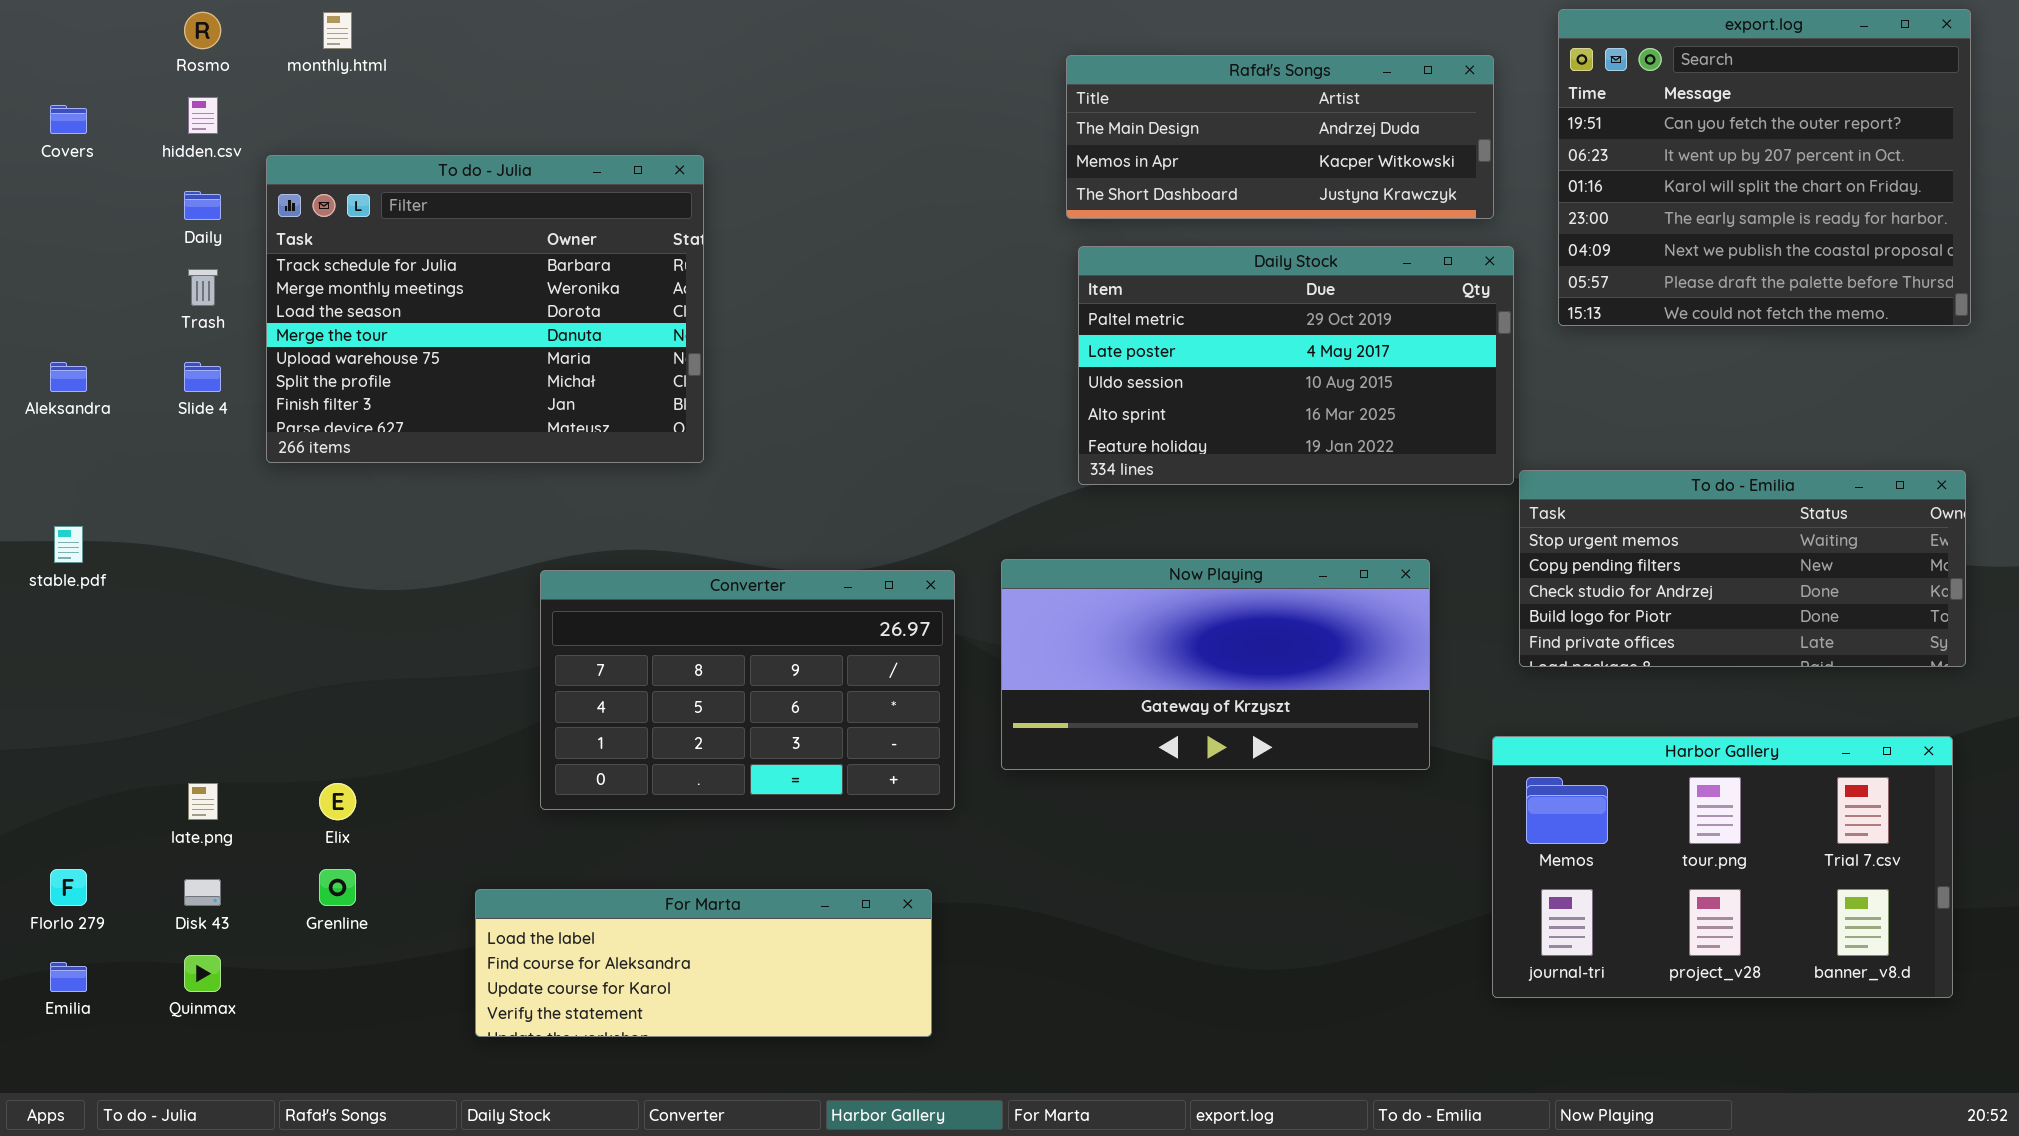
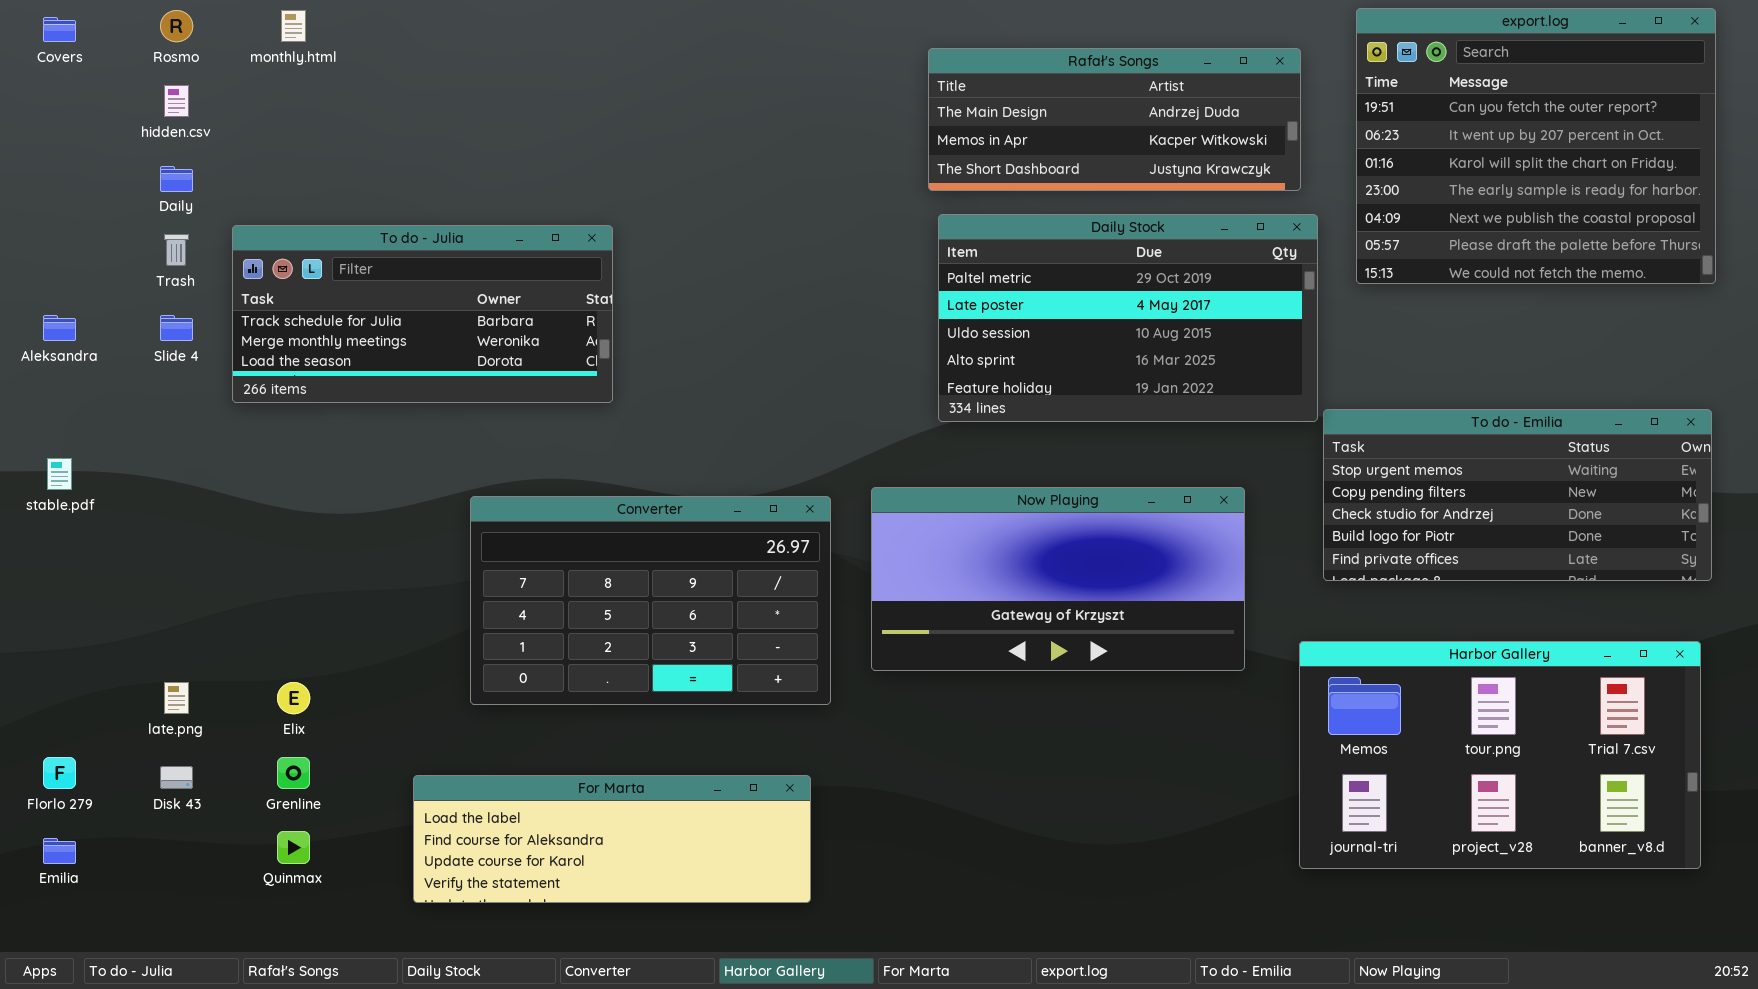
Covers: [50,105,87,134] -> [43,17,76,42], moved
To do - Julia: [266,155,704,463] -> [232,225,613,403], resized
Quinmax: [184,955,221,992] -> [277,831,310,864], moved

